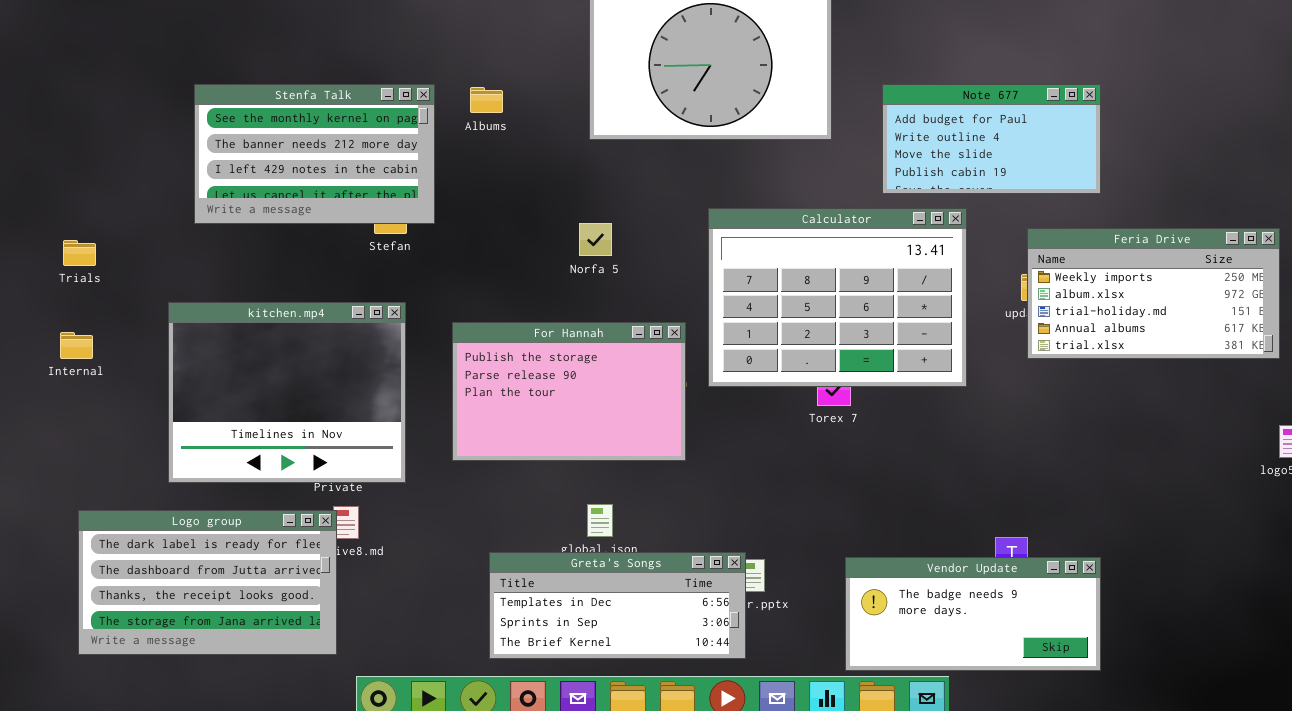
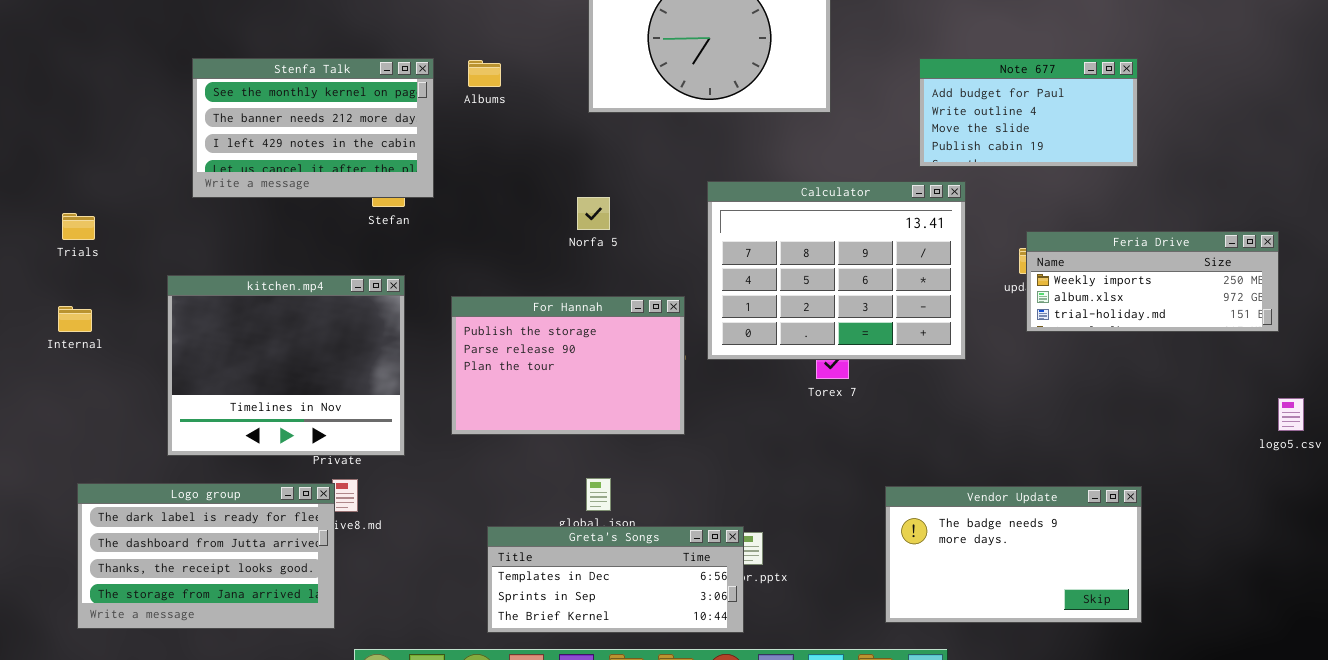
Note 677: [882,84,1101,194] -> [919,58,1138,167], moved
Feria Drive: [1027,228,1280,359] -> [1026,231,1279,332], resized
Vendor Update: [845,557,1101,671] -> [885,486,1142,623], moved, resized

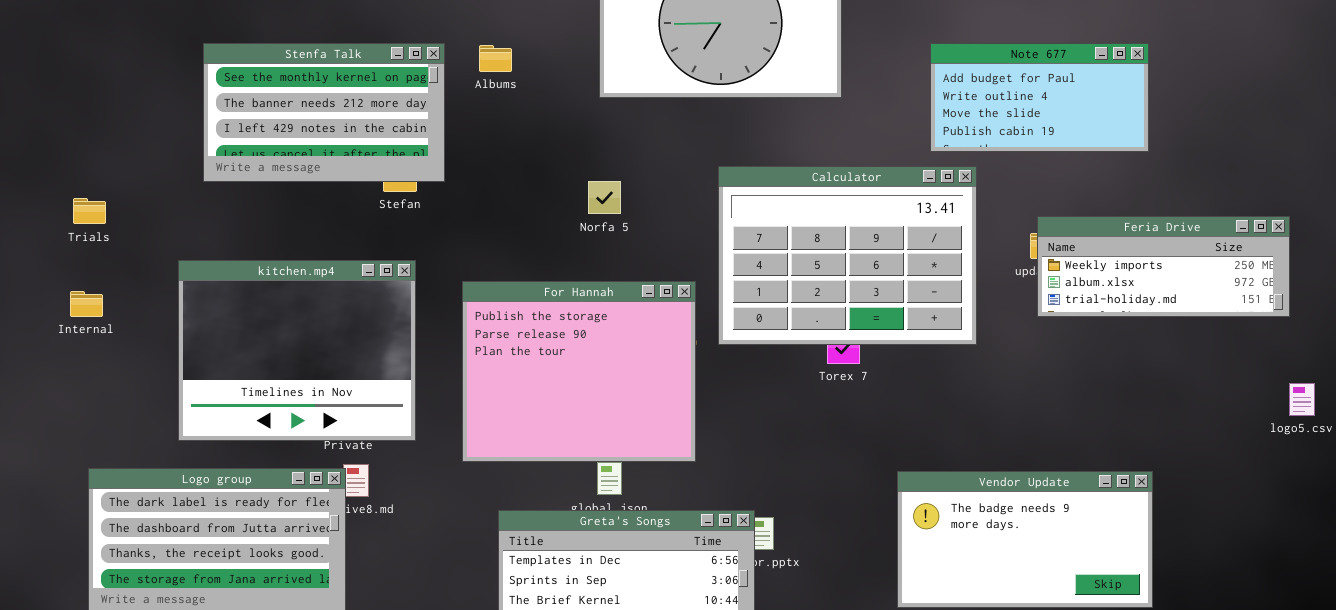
For Hannah: [451,296,685,435] -> [462,281,696,462], resized

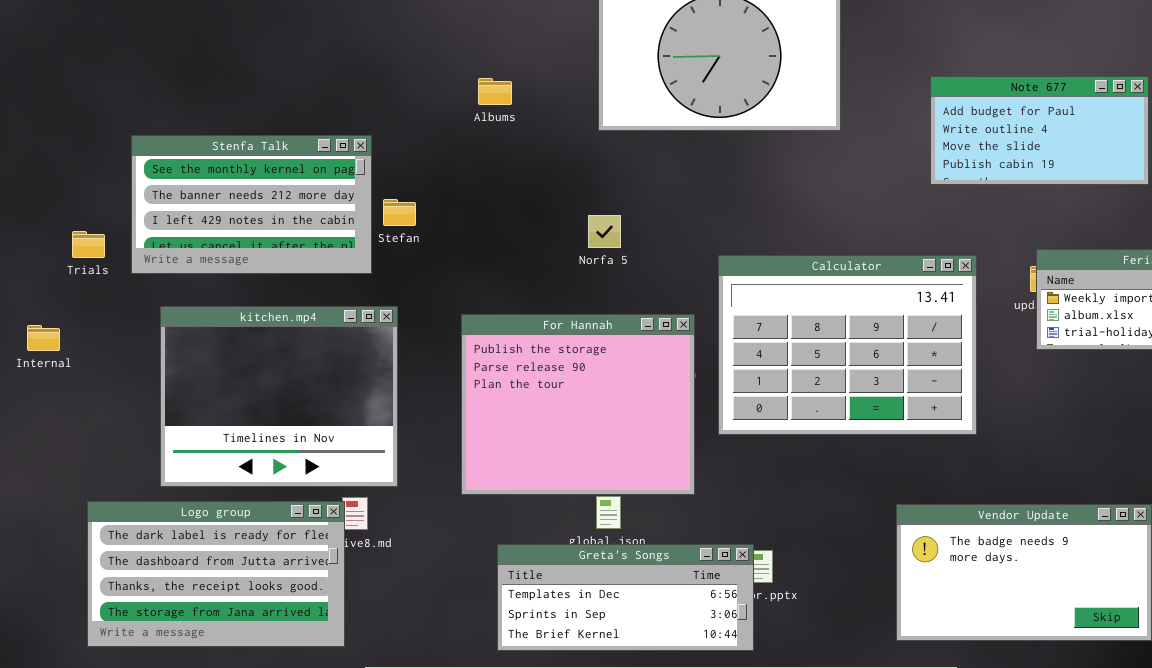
Stenfa Talk: [203,43,445,182] -> [131,135,372,274], moved
Calculator: [718,166,977,345] -> [718,255,977,435], moved
kitchen.mp4: [178,260,416,441] -> [160,306,398,487], moved
Internal: [70,291,103,317] -> [27,325,60,351], moved

